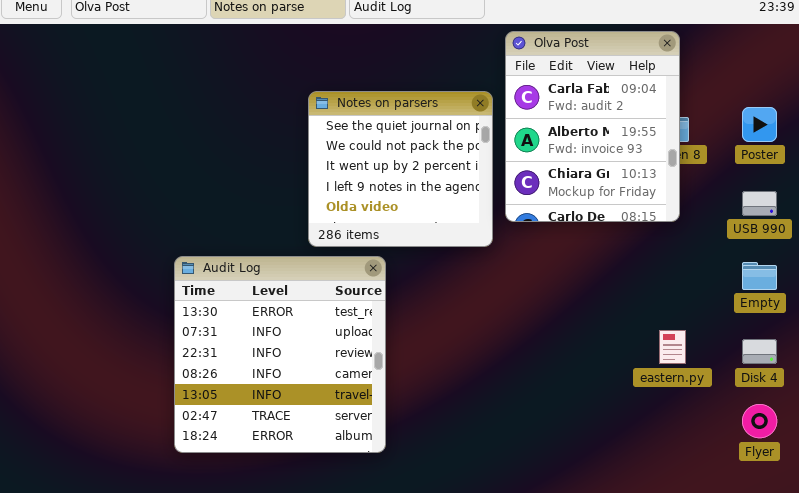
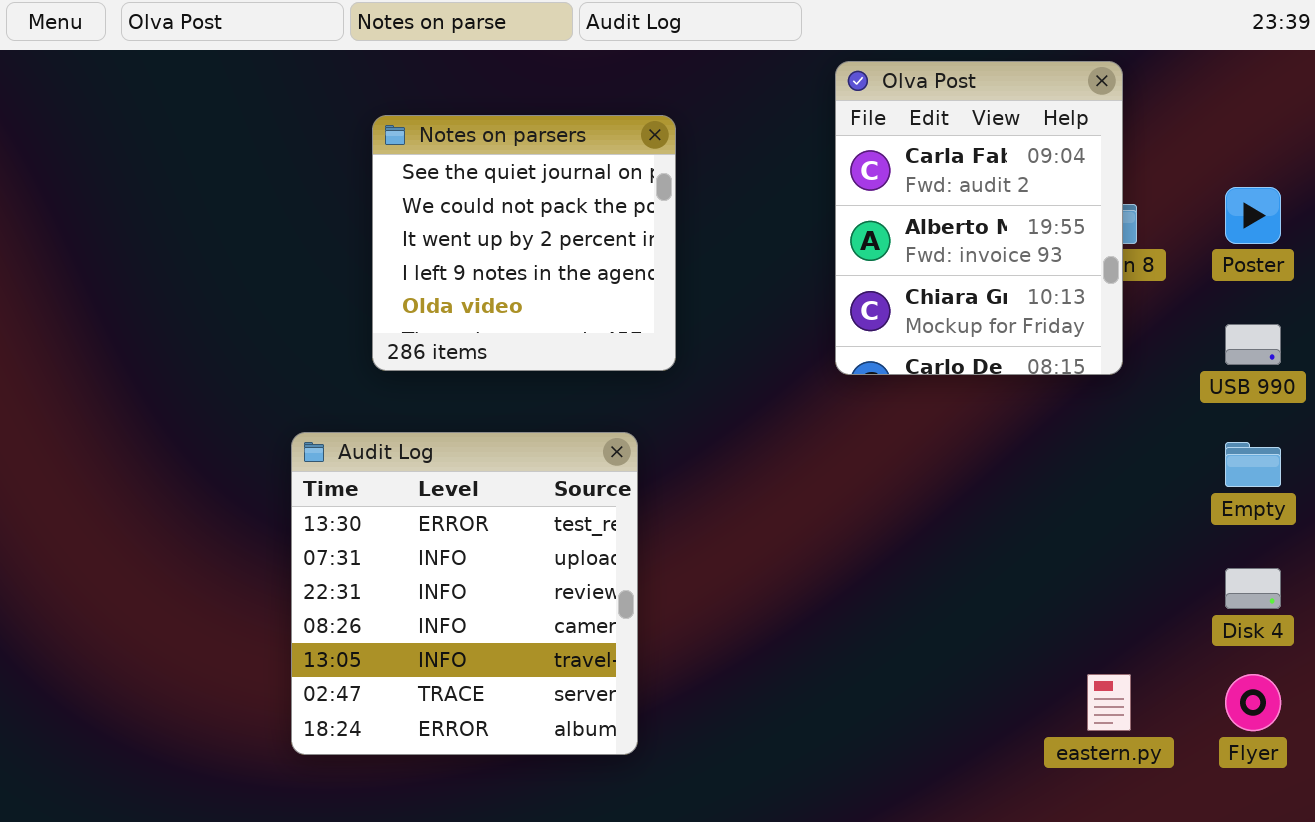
Notes on parsers: [308,91,493,247] -> [372,115,676,371], moved
eastern.py: [659,330,686,364] -> [1087,674,1131,731], moved

